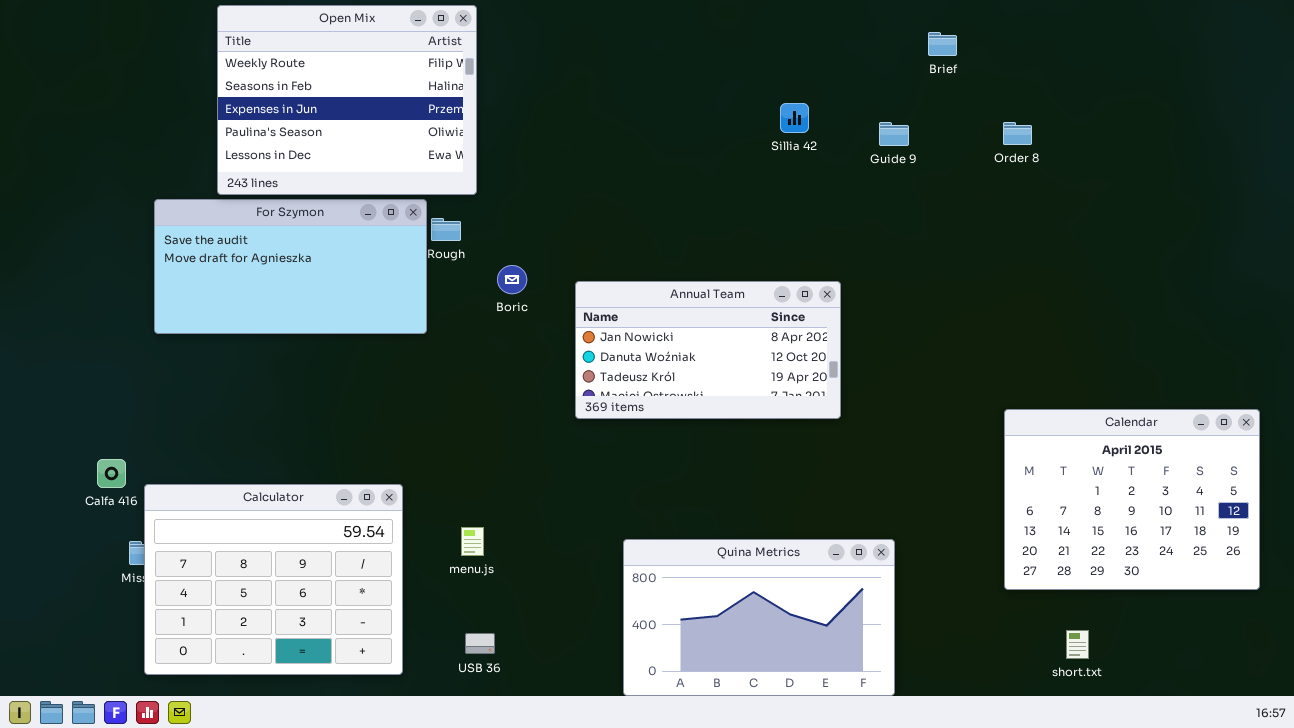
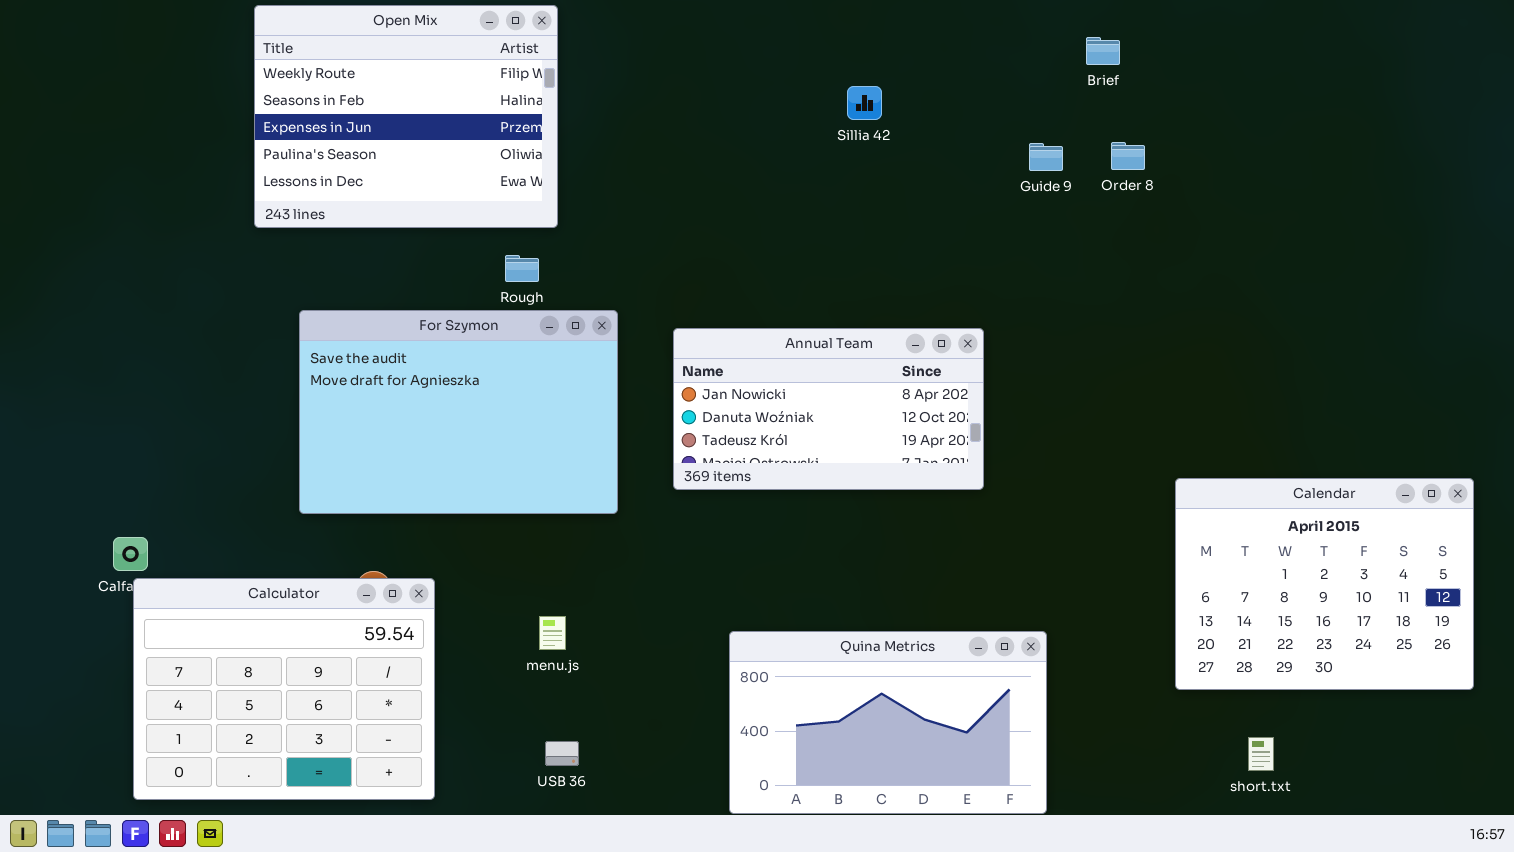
Sillia 42: [780,103,809,133] -> [847,86,882,120], moved
Order 8: [1003,122,1032,145] -> [1111,142,1145,170], moved
For Szymon: [154,199,427,334] -> [299,310,618,514], moved, resized
Calculator: [144,484,403,675] -> [133,578,435,800], moved

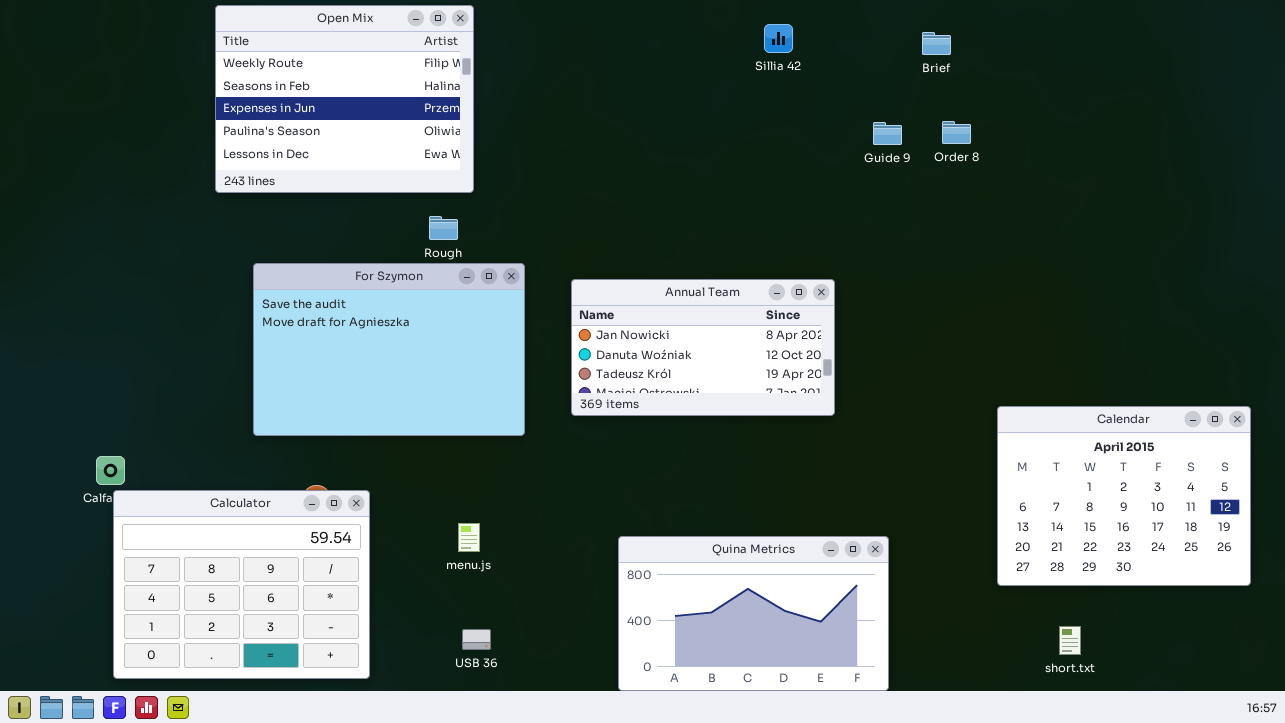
Sillia 42: [847,86,882,120] -> [764,24,793,53], moved

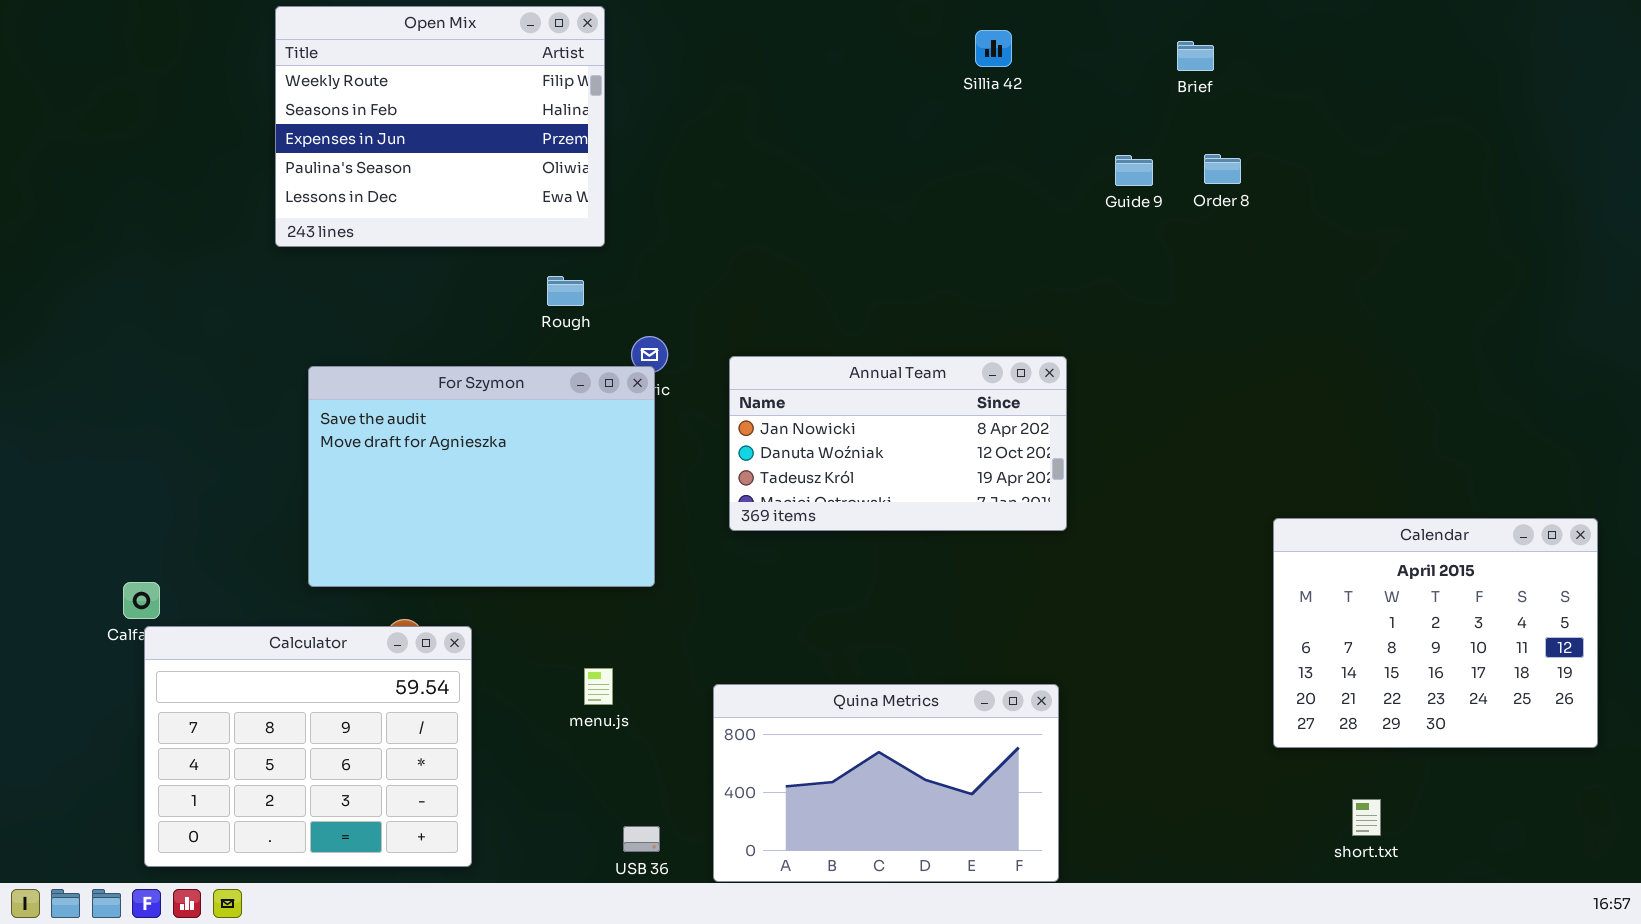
For Szymon: [253,263,525,436] -> [308,366,655,587], moved
Quina Metrics: [618,536,889,691] -> [713,684,1059,882], moved
USB 36: [462,629,491,650] -> [623,826,660,852], moved

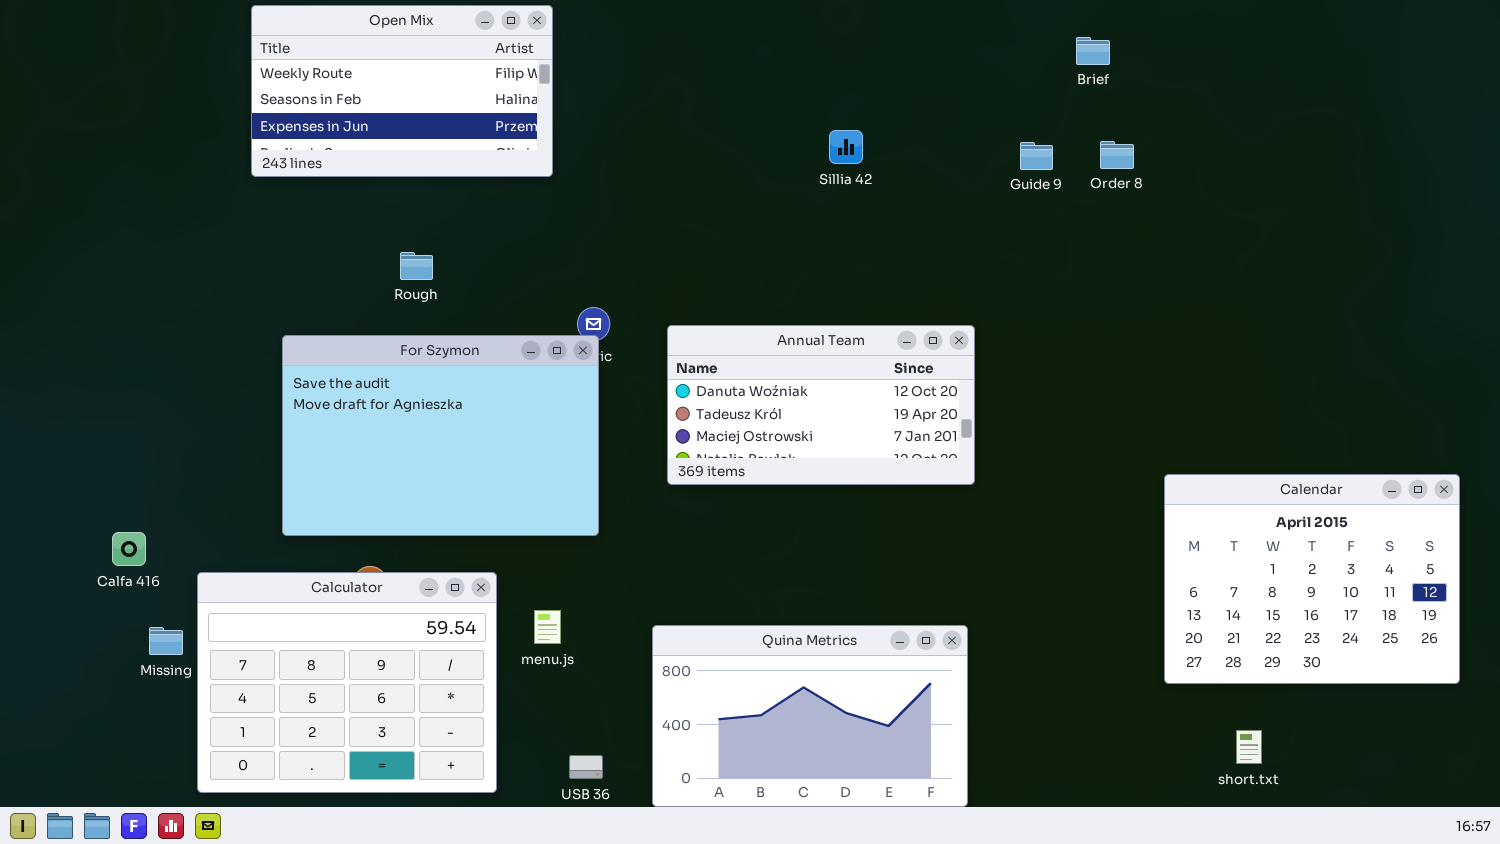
Open Mix: [275,6,605,247] -> [251,5,553,177], resized
Sillia 42: [975,30,1012,67] -> [829,130,863,164], moved
Rough: [547,276,584,306] -> [400,252,433,280], moved
Annual Team: [729,356,1067,531] -> [667,325,975,485], scrolled down 1 row
Calculator: [144,626,472,867] -> [197,572,497,793], moved

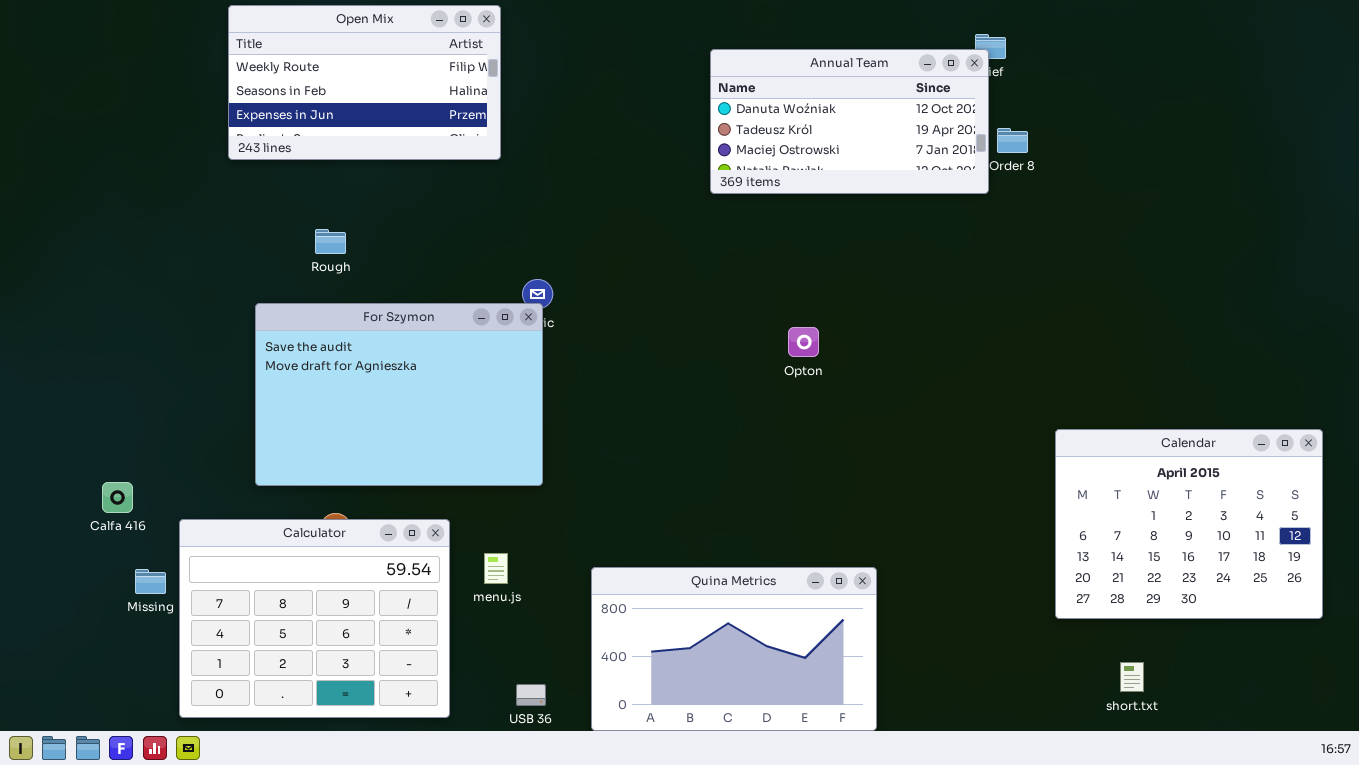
Rough: [400,252,433,280] -> [315,229,346,254], moved
Annual Team: [667,325,975,485] -> [710,49,989,194], moved

